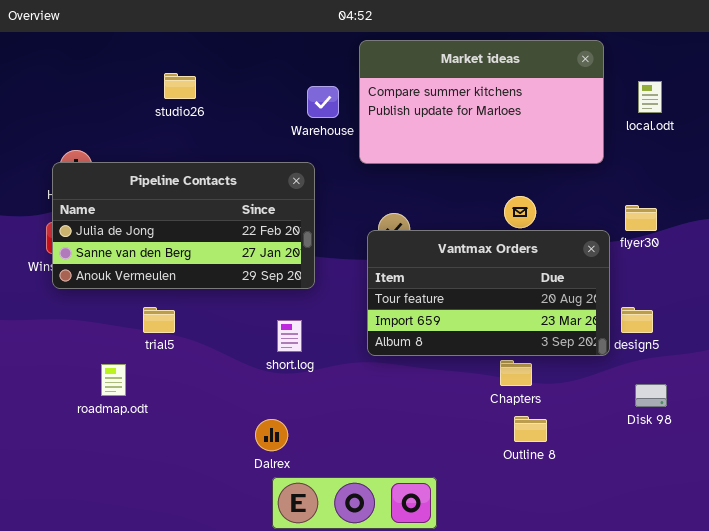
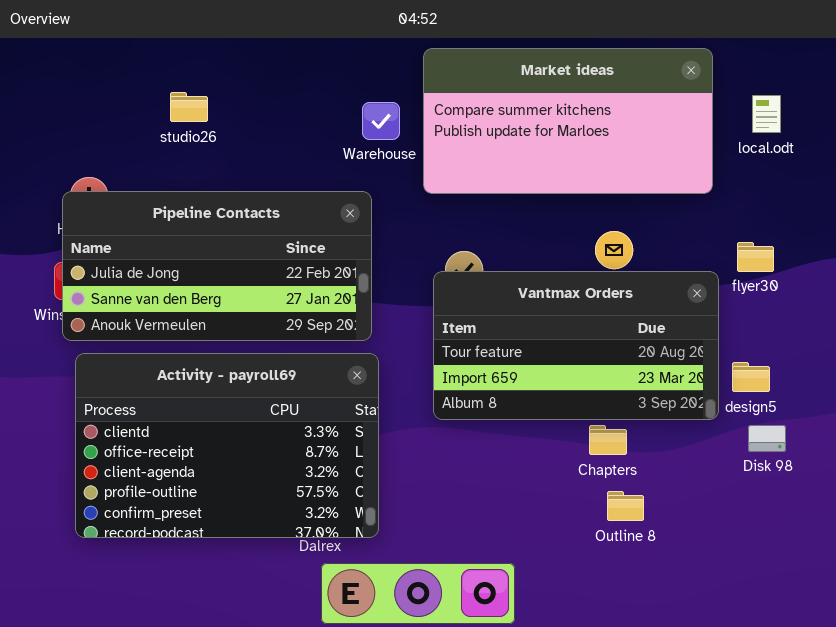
studio26: [164,73,196,99] -> [170,92,208,122], moved
Activity - payroll69: none -> [75,353,379,538], opened
Disk 98: [635,384,667,407] -> [748,425,786,452], moved

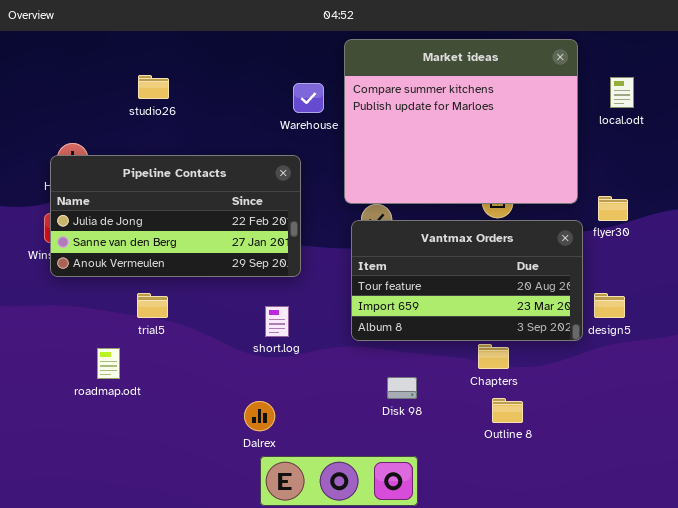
Market ideas: [423,48,713,194] -> [344,39,578,204], resized
Activity - payroll69: [75,353,379,538] -> none, closed
Disk 98: [748,425,786,452] -> [387,377,417,399], moved

